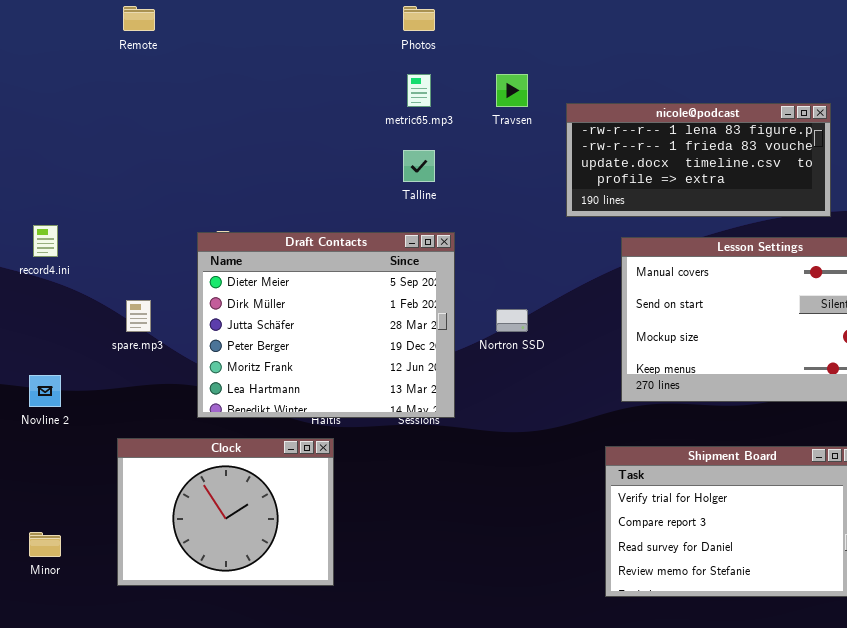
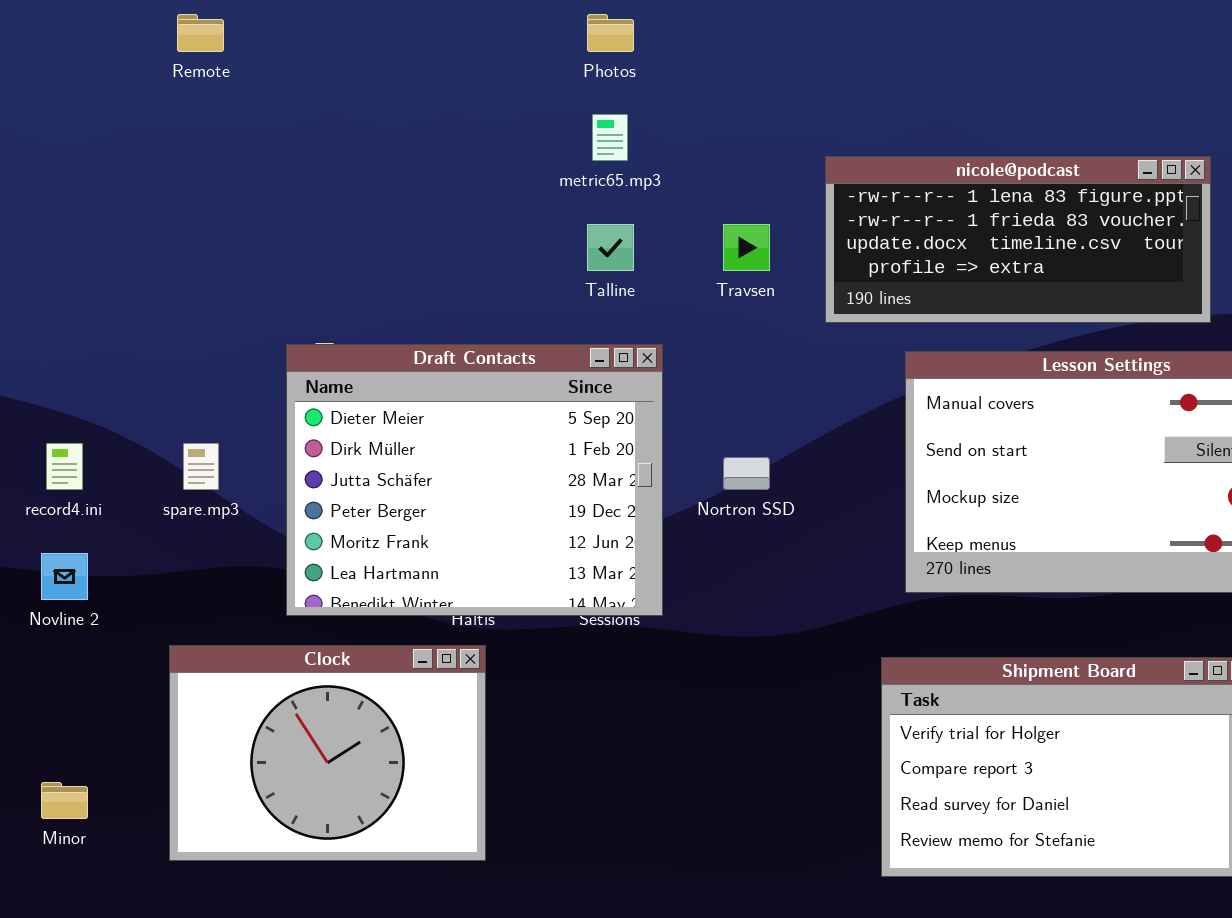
Travsen: [496,74,528,107] -> [723,224,770,271], moved
record4.ini: [33,225,58,257] -> [46,443,83,490], moved

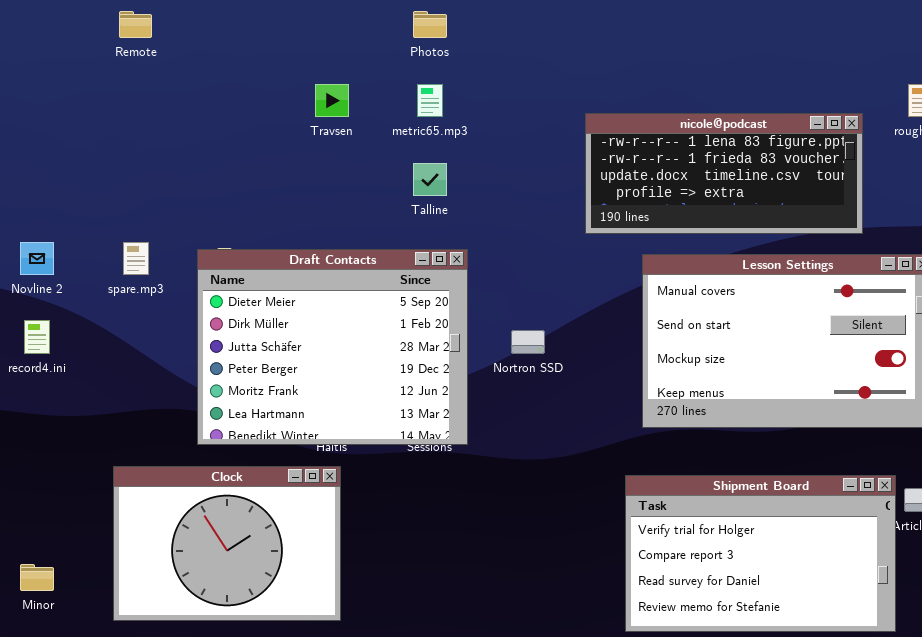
Travsen: [723,224,770,271] -> [315,84,349,117], moved
spare.mp3: [183,443,219,490] -> [123,242,149,275], moved
Novline 2: [41,553,88,600] -> [20,242,54,275], moved

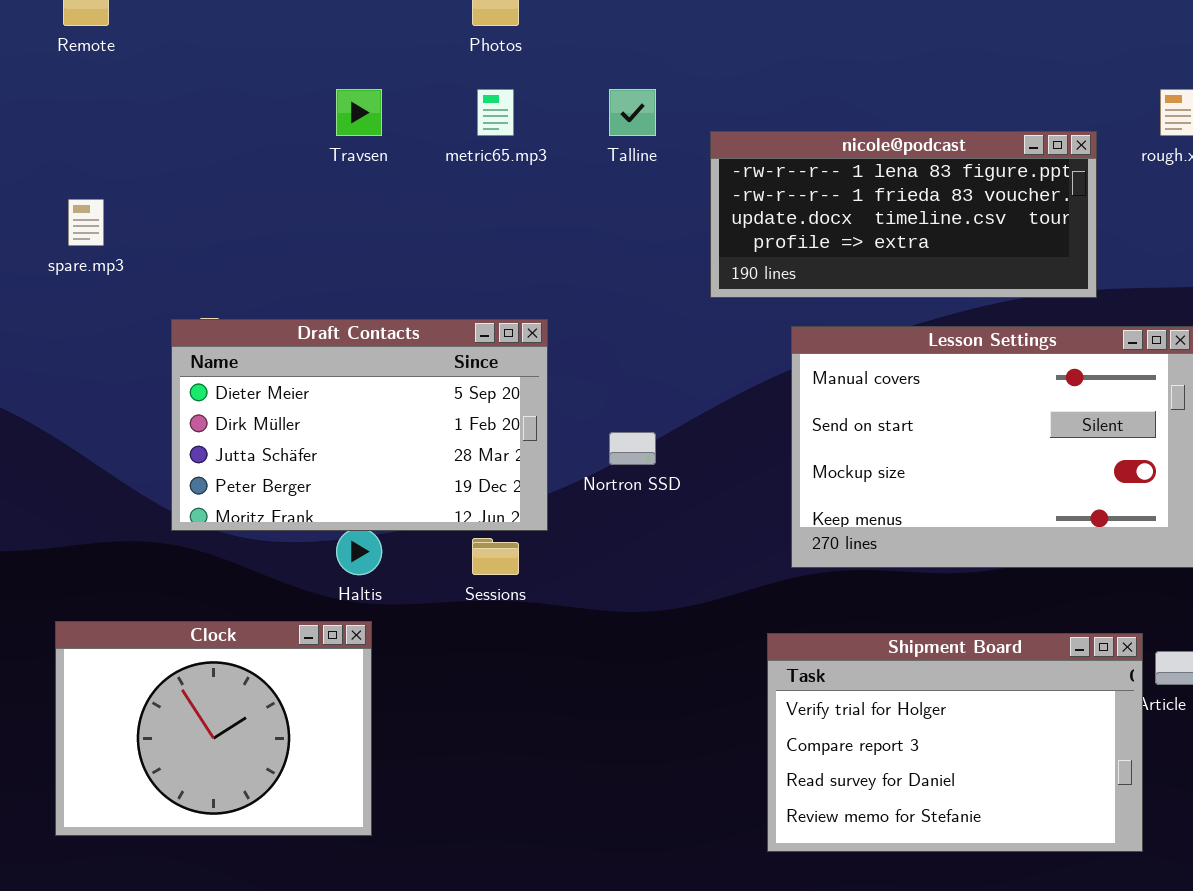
Talline: [413,163,447,196] -> [609,89,656,136], moved
spare.mp3: [123,242,149,275] -> [68,199,104,246], moved
Draft Contacts: [197,249,468,445] -> [171,319,548,531], resized

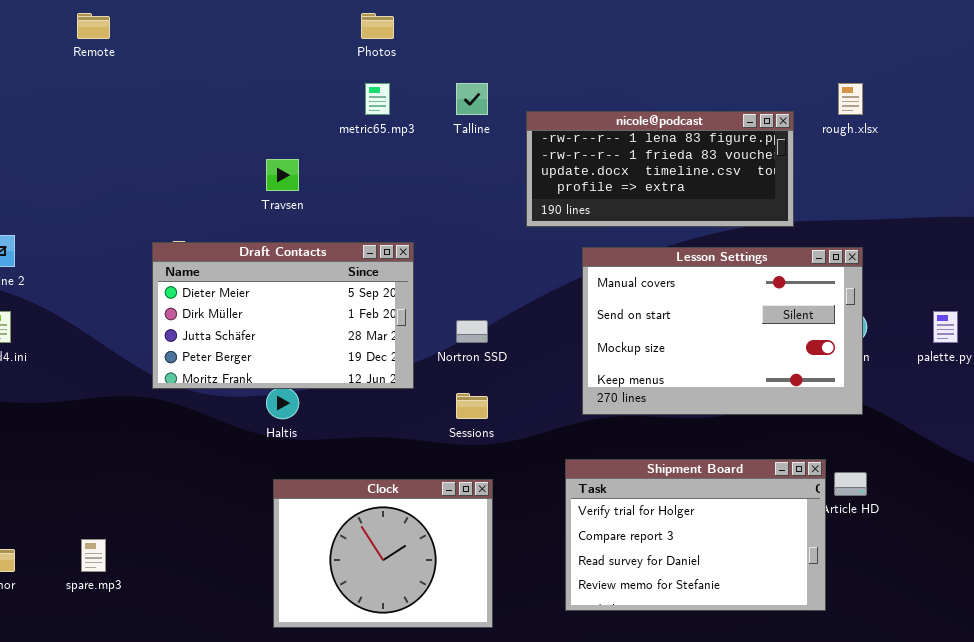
Travsen: [336,89,382,136] -> [266,159,299,191], moved
spare.mp3: [68,199,104,246] -> [81,539,106,572], moved
Sessions: [472,538,519,575] -> [456,393,488,419], moved
Clock: [55,621,372,836] -> [273,479,493,628], moved

